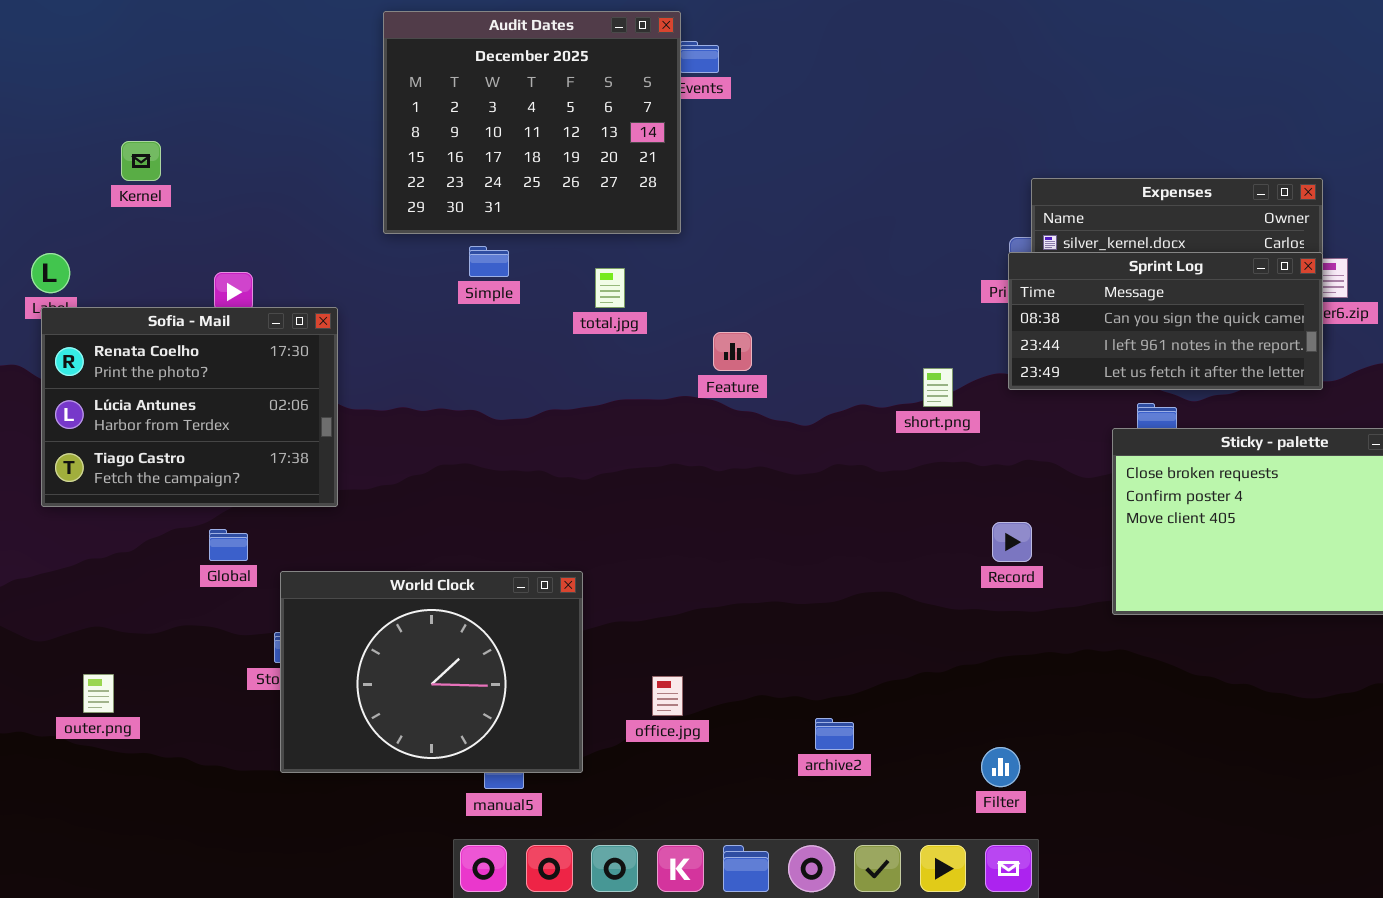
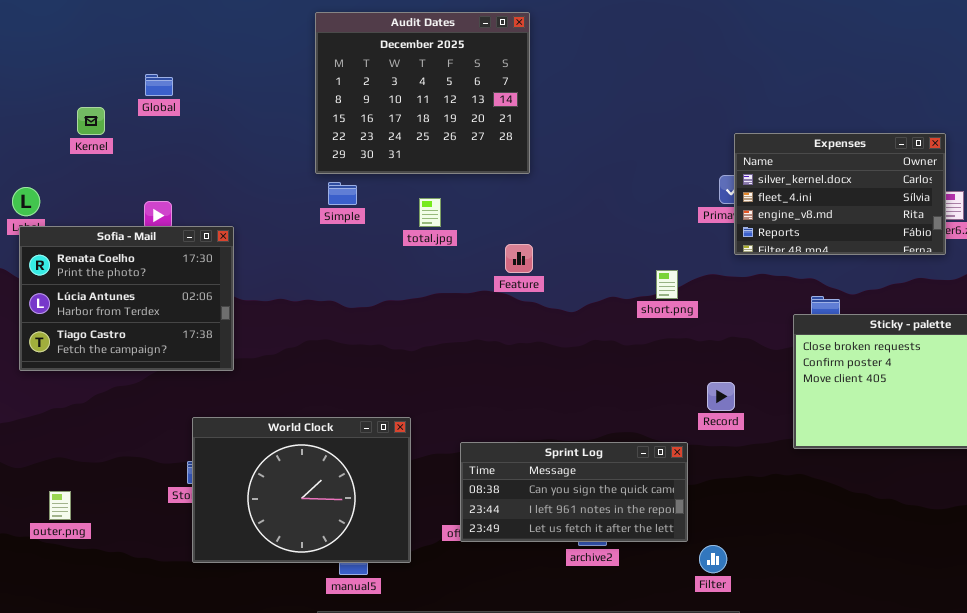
Audit Dates: [383,11,681,234] -> [315,12,530,174], moved
Sprint Log: [1008,252,1323,390] -> [460,442,688,542], moved
Global: [209,529,248,561] -> [145,74,173,96], moved

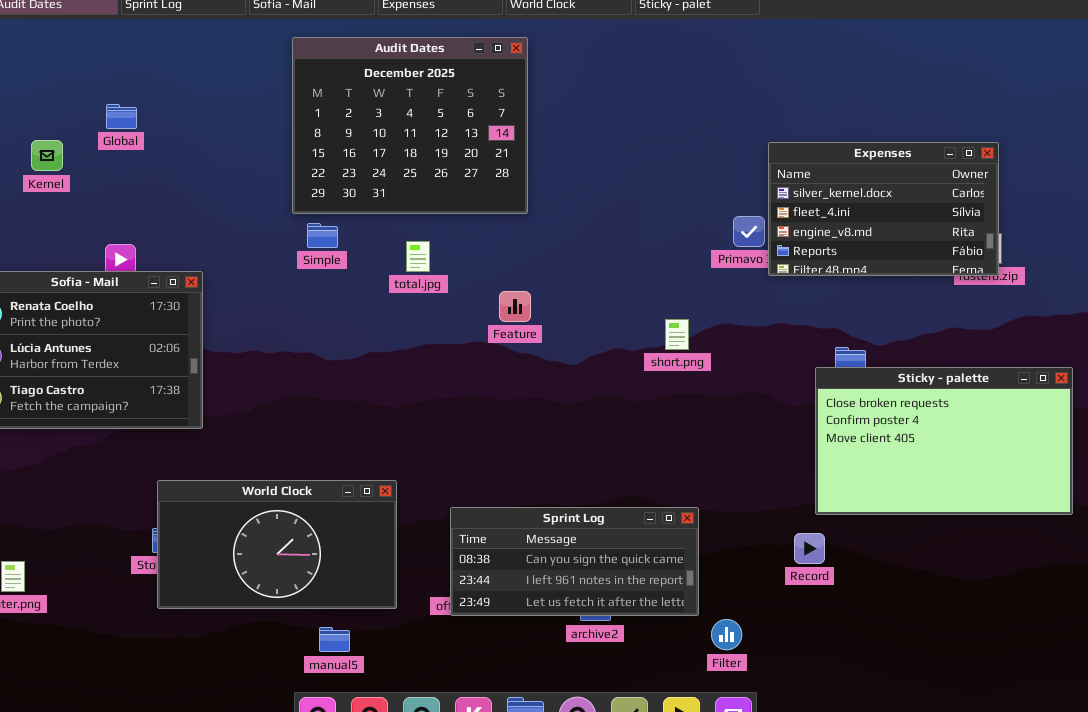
Expenses: [734,133,946,255] -> [768,142,999,276], moved
Record: [707,382,735,411] -> [794,533,825,564], moved
World Clock: [192,417,411,563] -> [157,480,397,609], resized

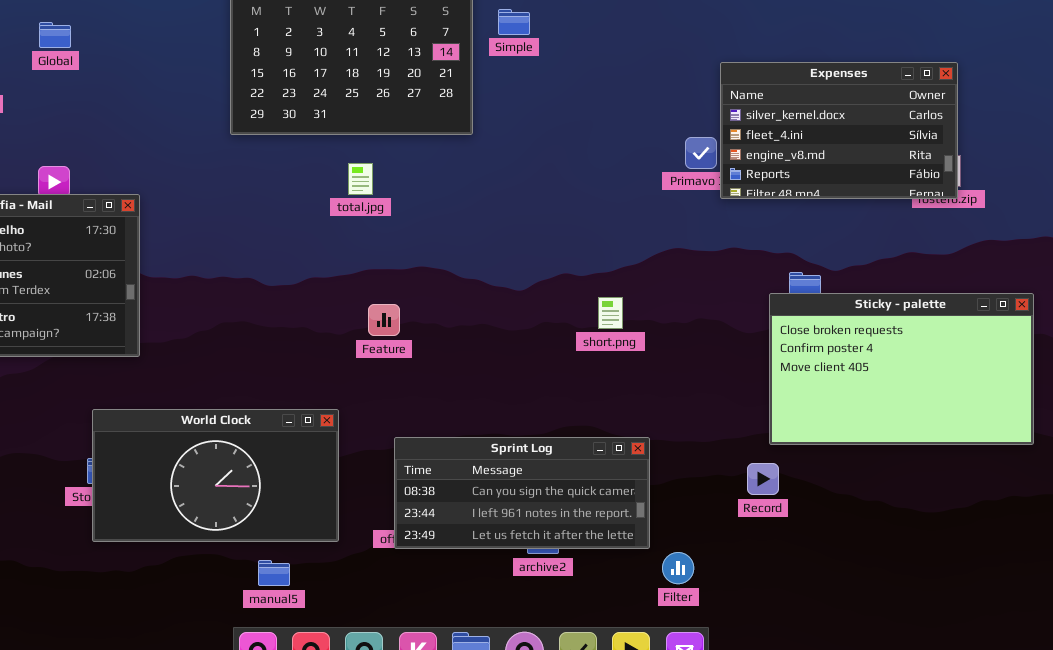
Simple: [307,223,338,248] -> [498,9,530,35], moved
Feature: [499,291,531,322] -> [368,304,400,336], moved
short.png: [665,319,689,350] -> [598,297,623,329], moved

